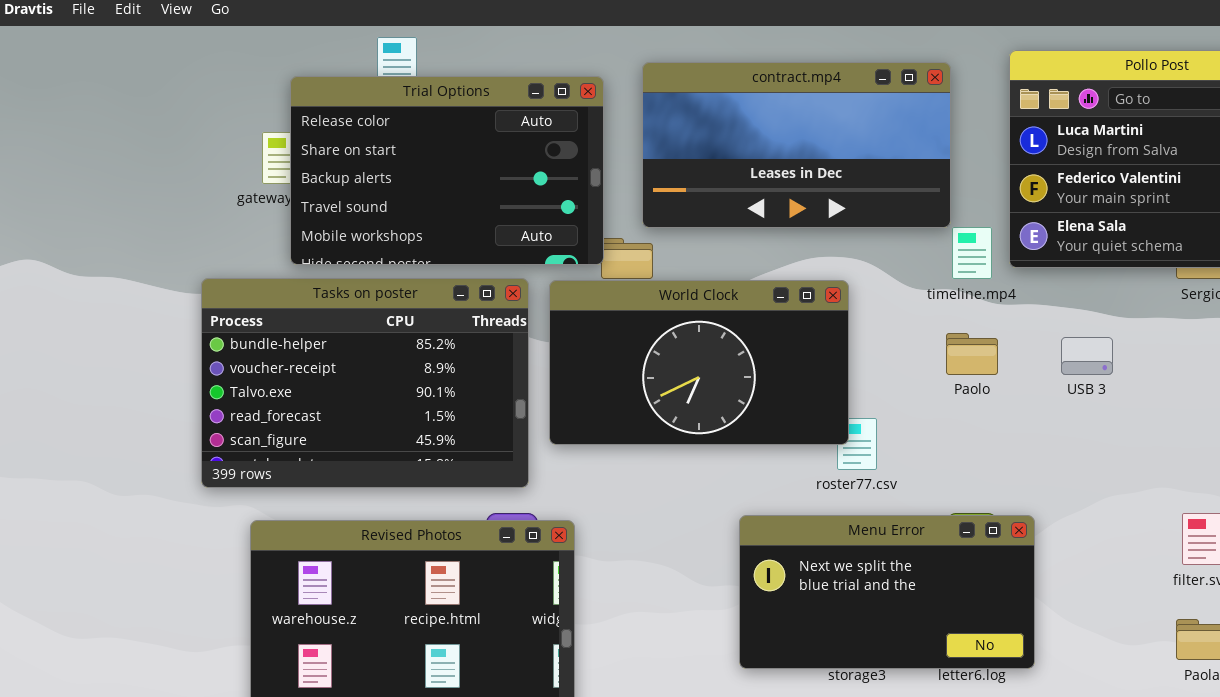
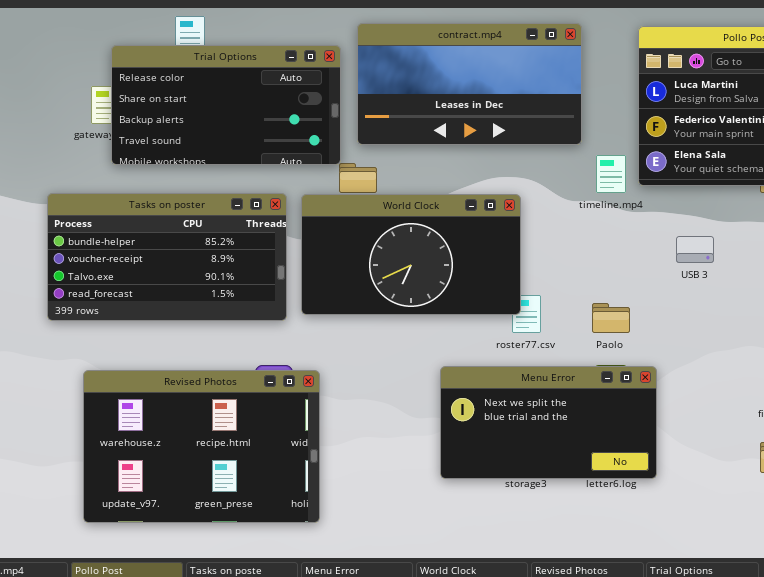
contract.mp4: [642,62,951,228] -> [357,23,582,145], moved
Trial Options: [290,76,604,265] -> [111,45,341,165], resized
Tasks on poster: [201,278,529,488] -> [47,193,287,321], resized
Paolo: [946,333,998,375] -> [592,303,630,333], moved

